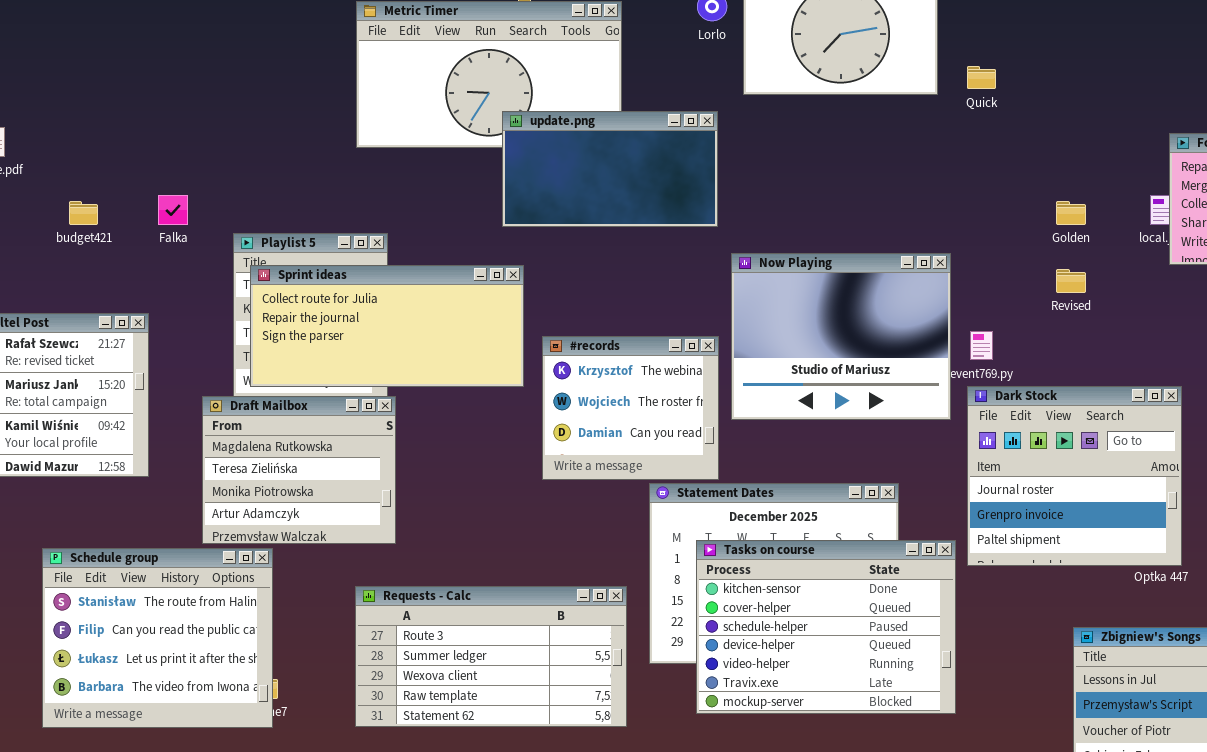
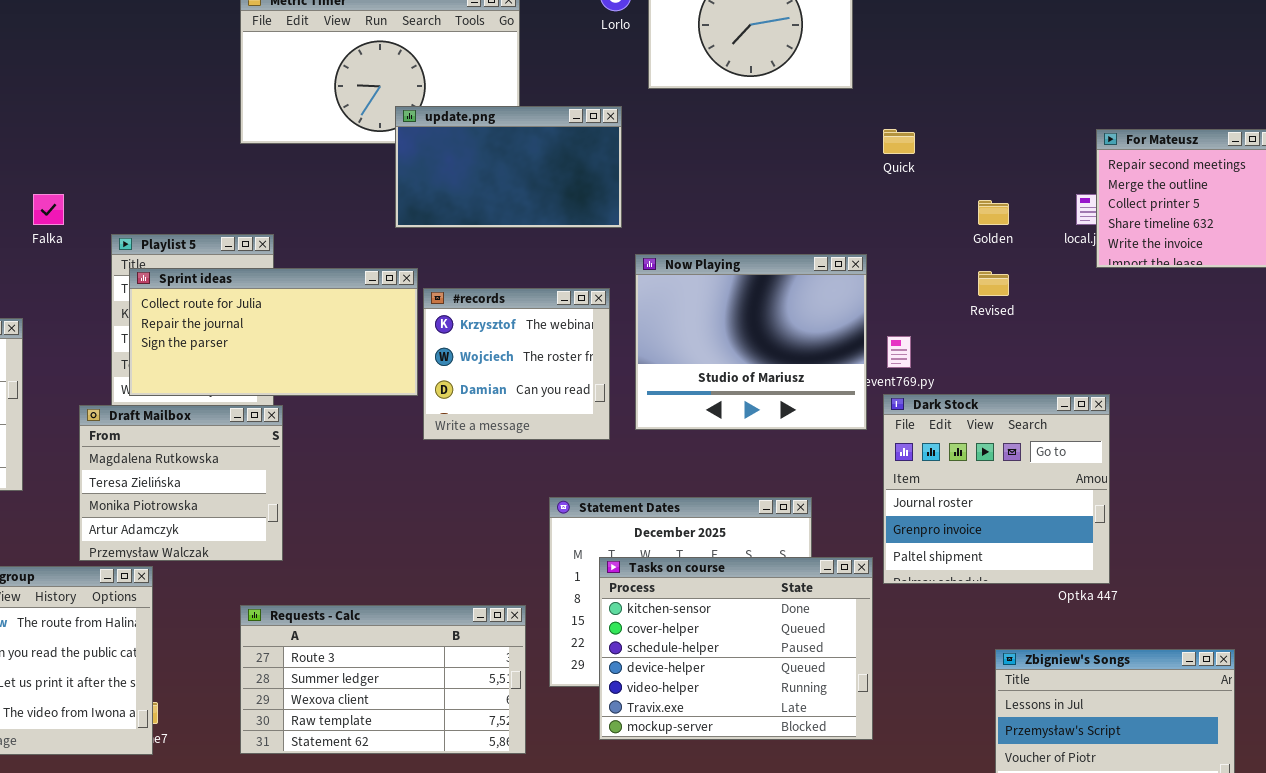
Quick: [967,66,996,89] -> [883,129,915,154], moved
#records: [542,336,719,480] -> [423,288,610,440], moved

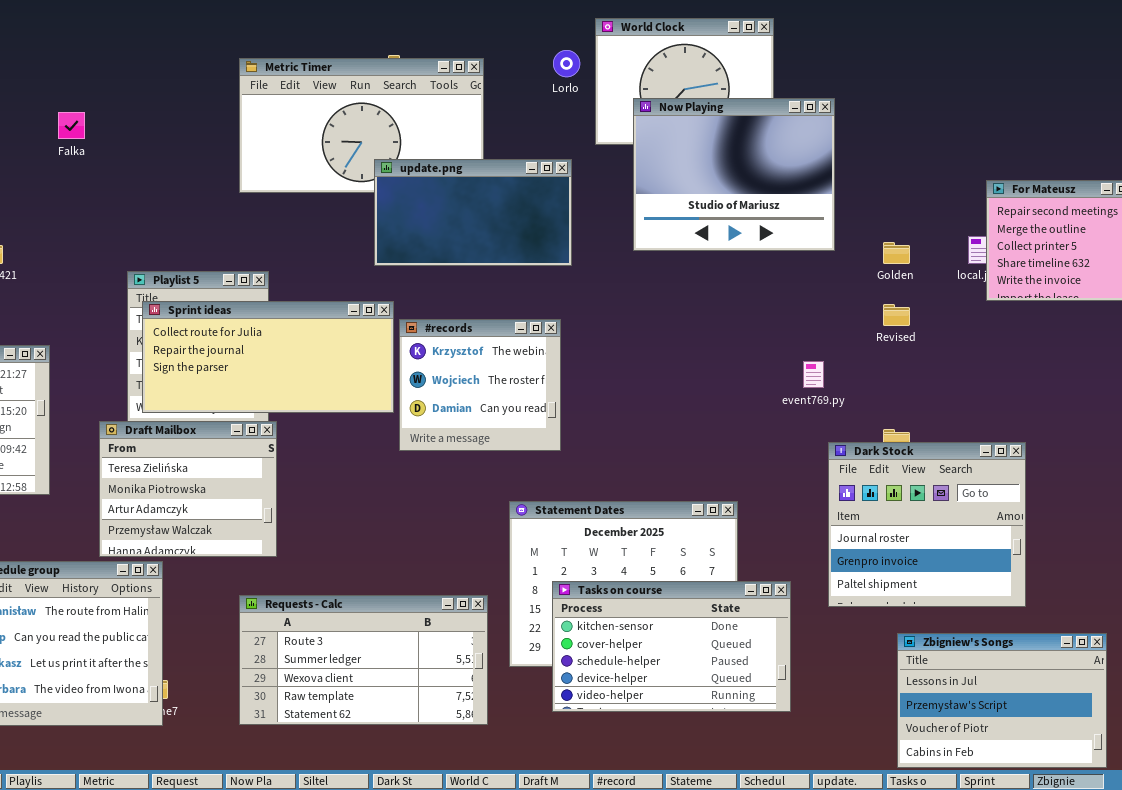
Falka: [33,194,64,225] -> [58,112,85,139], moved
Now Playing: [635,254,867,430] -> [633,98,835,251], moved
Dark Stock: [883,394,1110,584] -> [828,442,1026,607], moved
Draft Mailbox: [79,405,283,561] -> [99,421,277,557], scrolled down 1 row
Tasks on course: [599,557,873,740] -> [552,581,791,712], resized

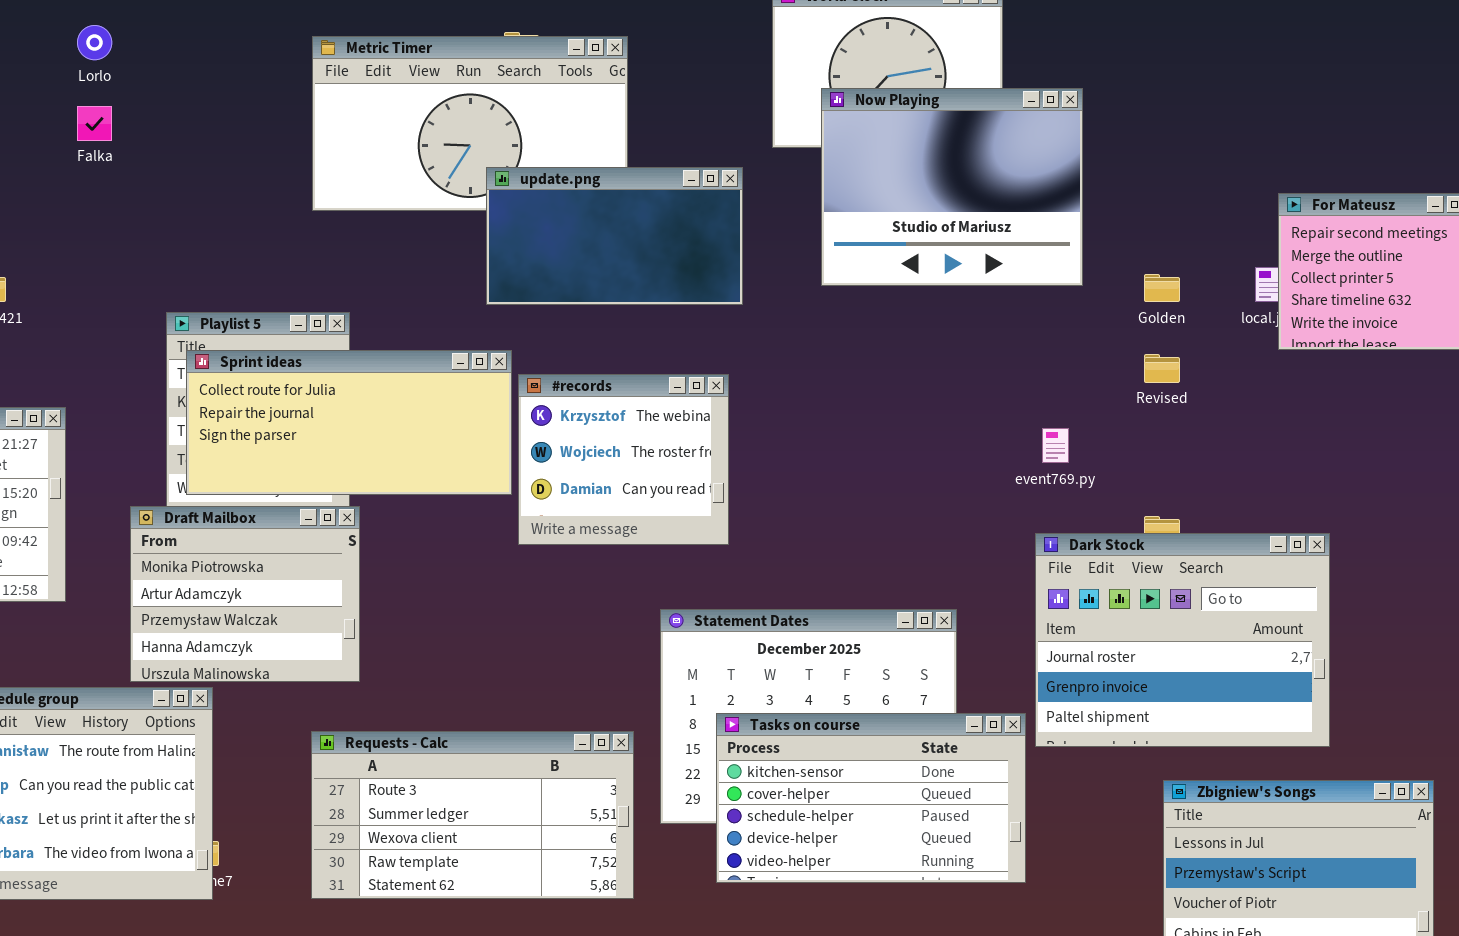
Lorlo: [553,50,580,77] -> [77,25,112,60], moved
Draft Mailbox: [99,421,277,557] -> [130,506,360,682], scrolled down 1 row
Dark Stock: [828,442,1026,607] -> [1035,533,1330,747], resized

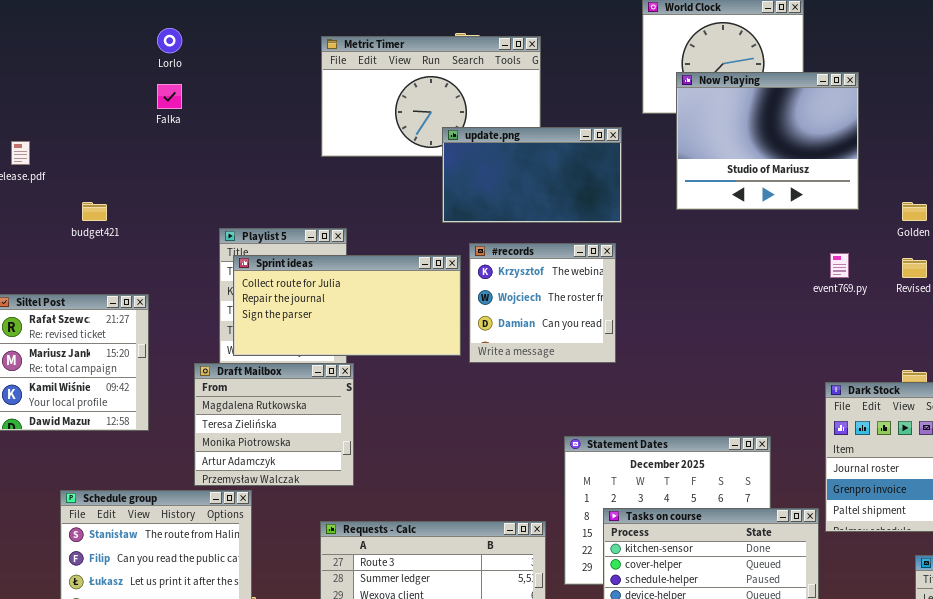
#records: [518,374,729,545] -> [469,243,616,363], moved
event769.py: [1042,428,1069,463] -> [830,253,849,278], moved
Draft Mailbox: [130,506,360,682] -> [194,363,354,486], scrolled up 2 rows

